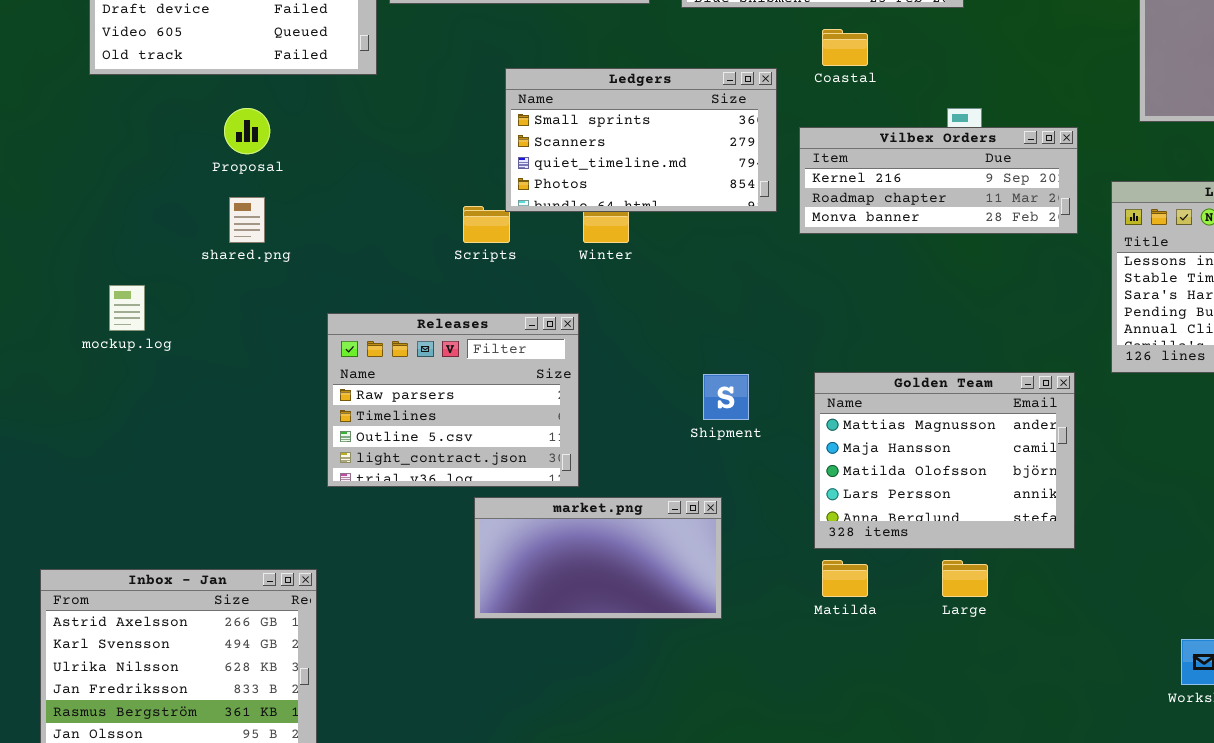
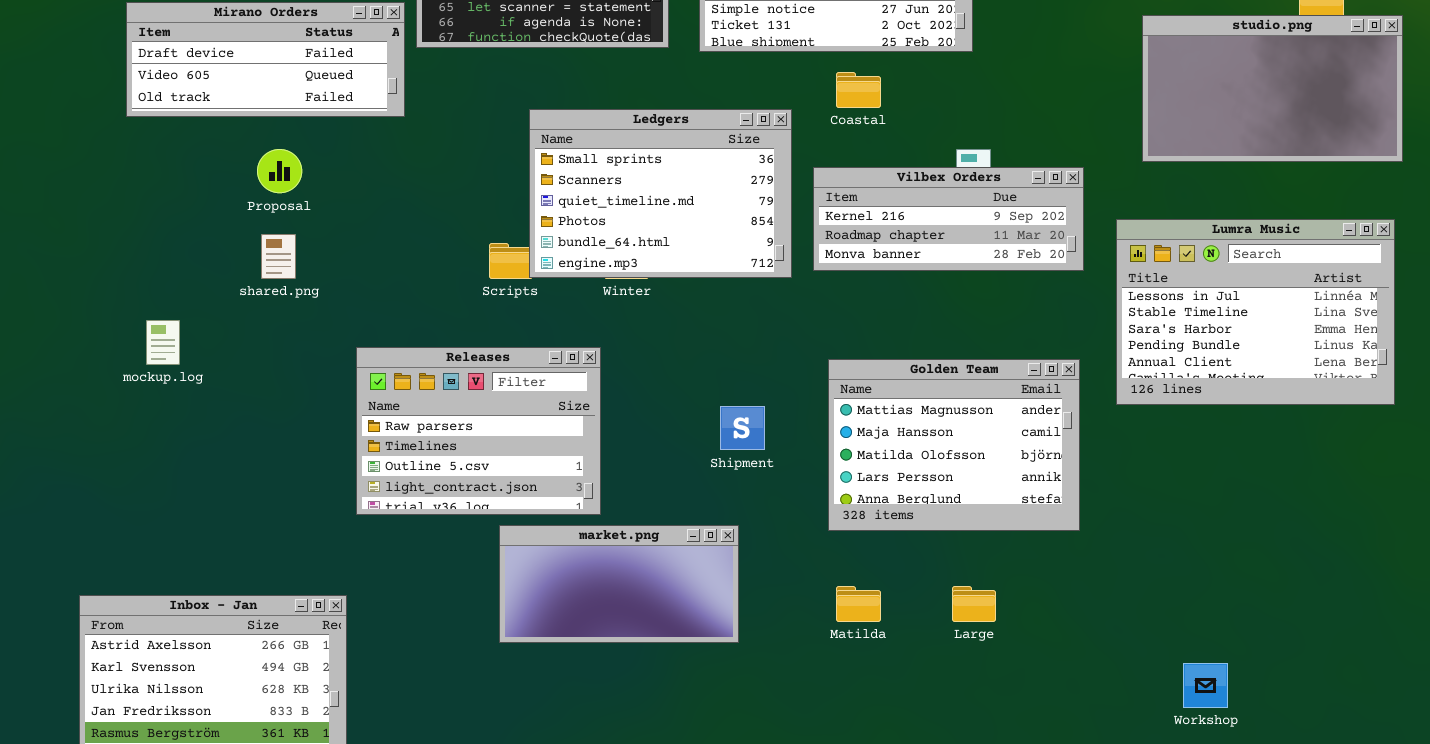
Ledgers: [505,68,777,212] -> [529,109,792,278], resized
Golden Team: [814,372,1075,549] -> [828,359,1080,531], moved

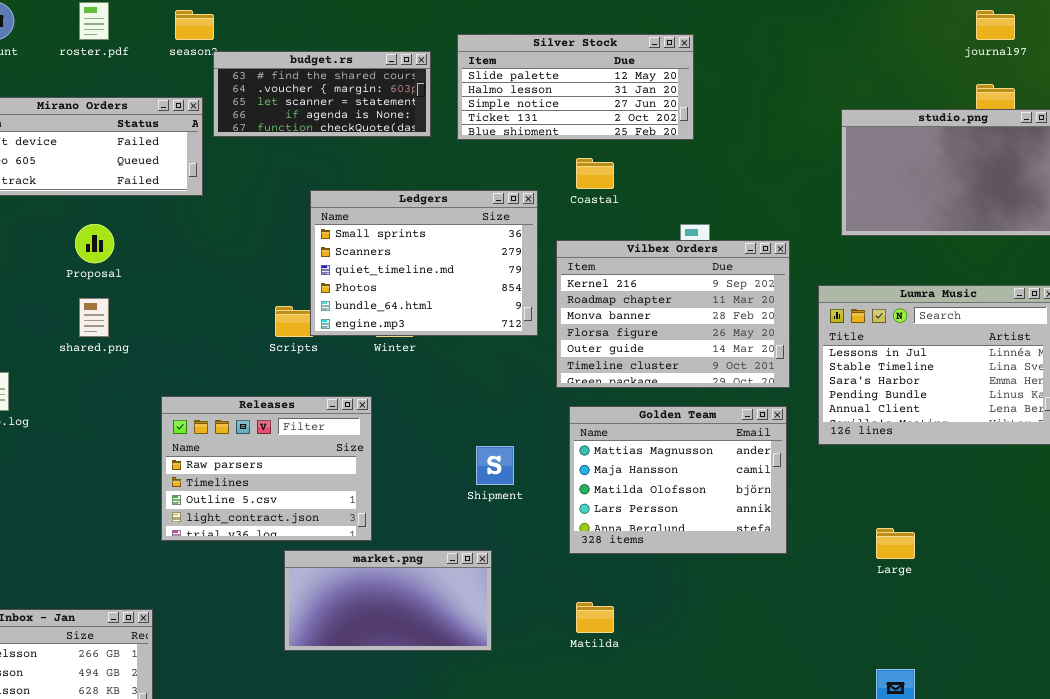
Vilbex Orders: [813,167,1084,271] -> [556,240,790,388], resized
Large: [952,586,996,622] -> [876,528,915,559], moved

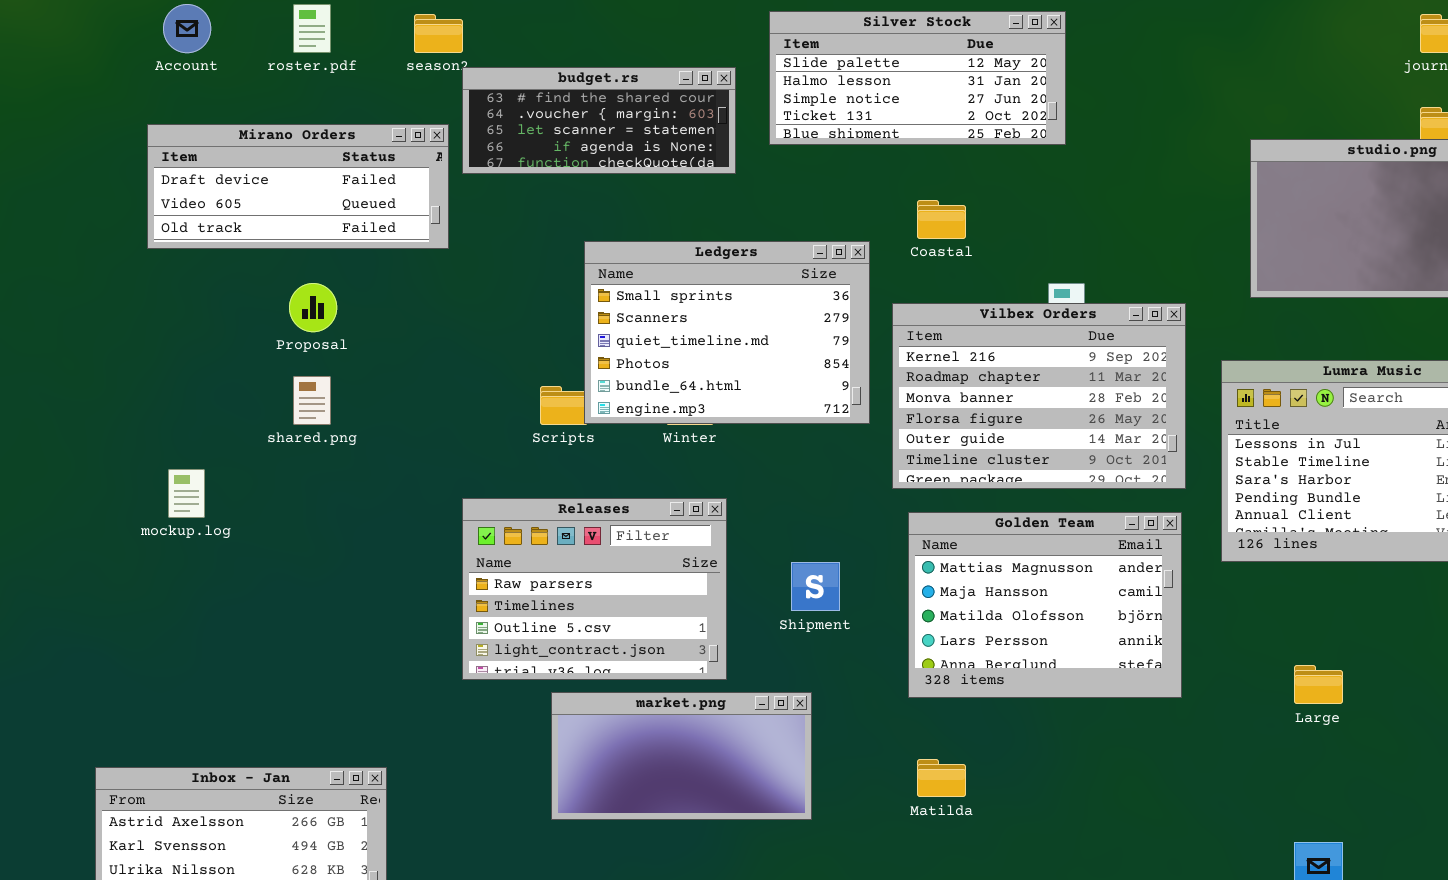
Silver Stock: [457,34,694,140] -> [769,11,1066,145], moved
Releases: [161,396,372,541] -> [462,498,727,680], moved

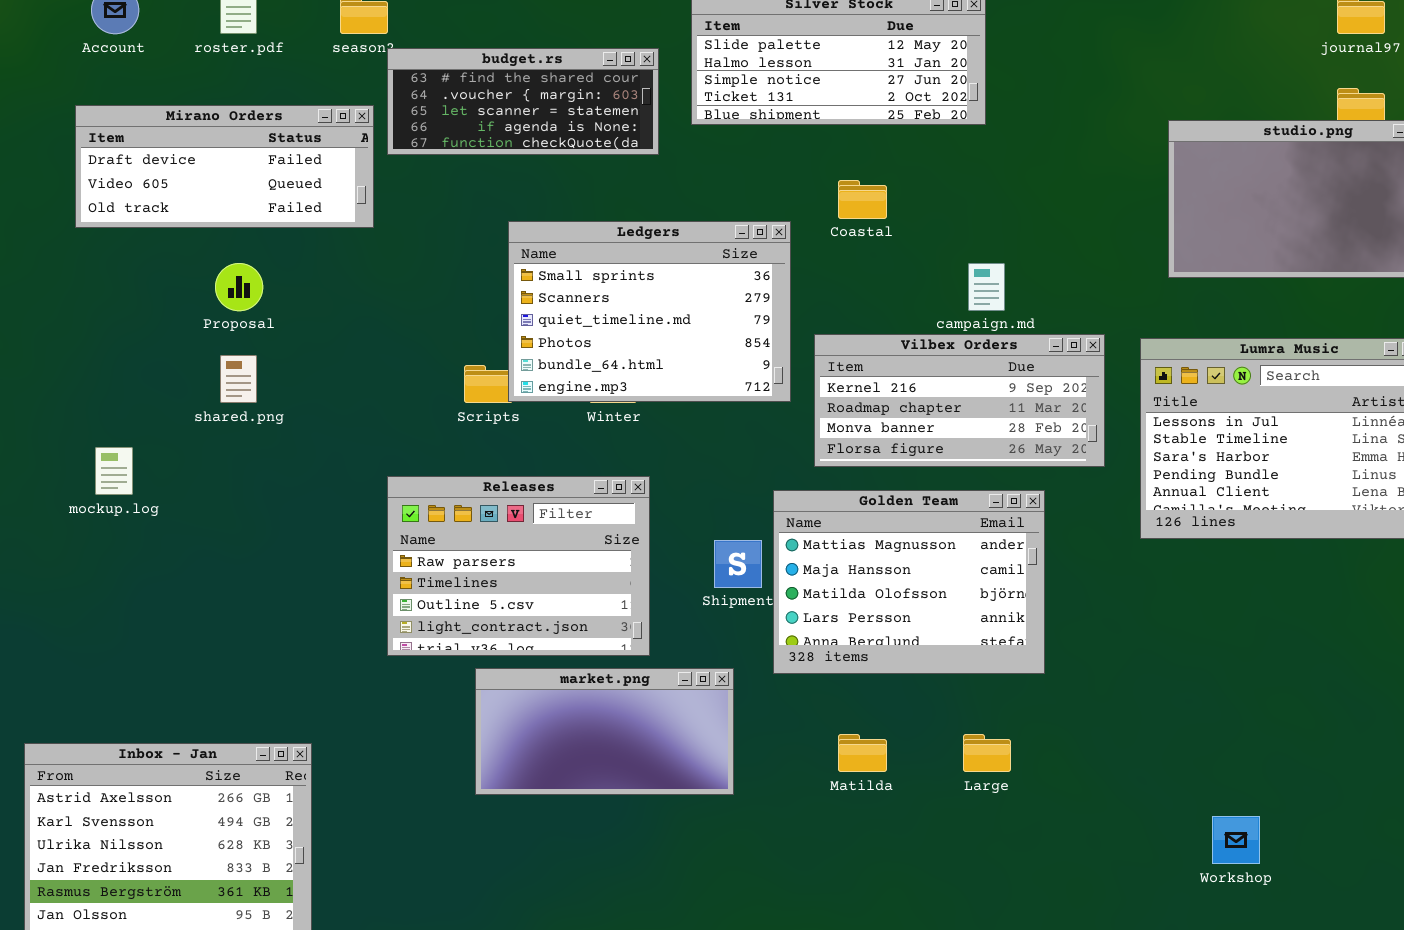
Vilbex Orders: [892,303,1186,489] -> [814,334,1105,467], resized
Golden Team: [908,512,1182,698] -> [773,490,1045,674], moved
Large: [1294,665,1343,704] -> [963,734,1011,772], moved

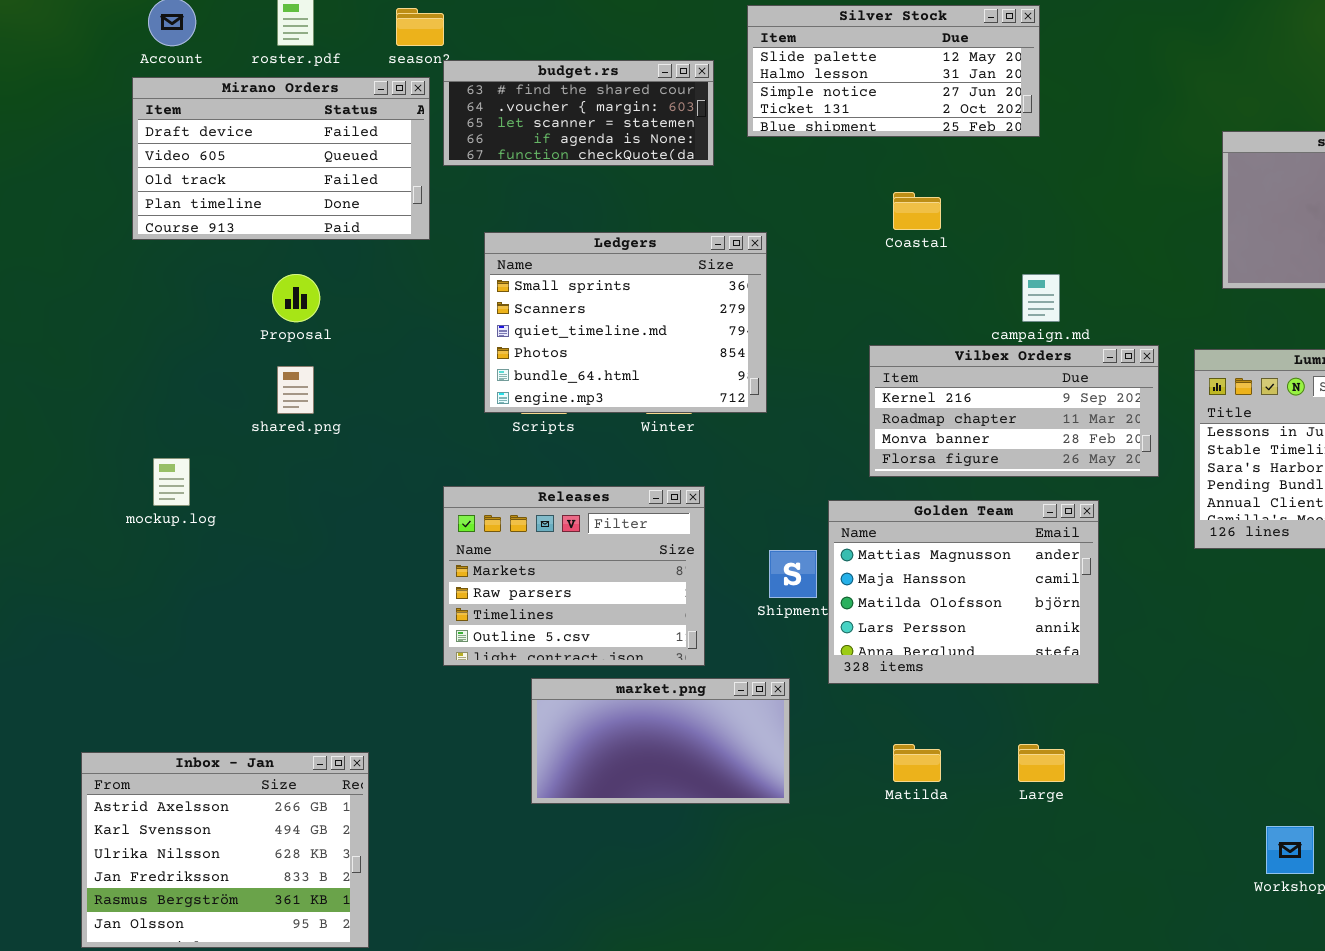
Mirano Orders: [75,105,374,228] -> [132,77,430,240], resized
Ledgers: [508,221,791,402] -> [484,232,767,413], moved
Releases: [387,476,650,656] -> [443,486,705,666], scrolled up 1 row

